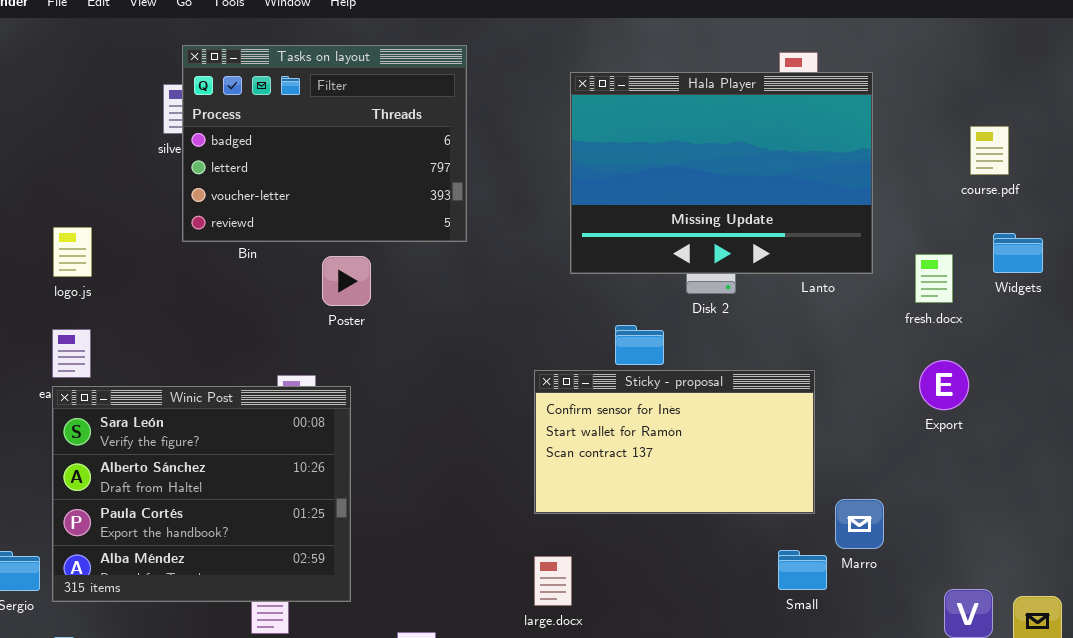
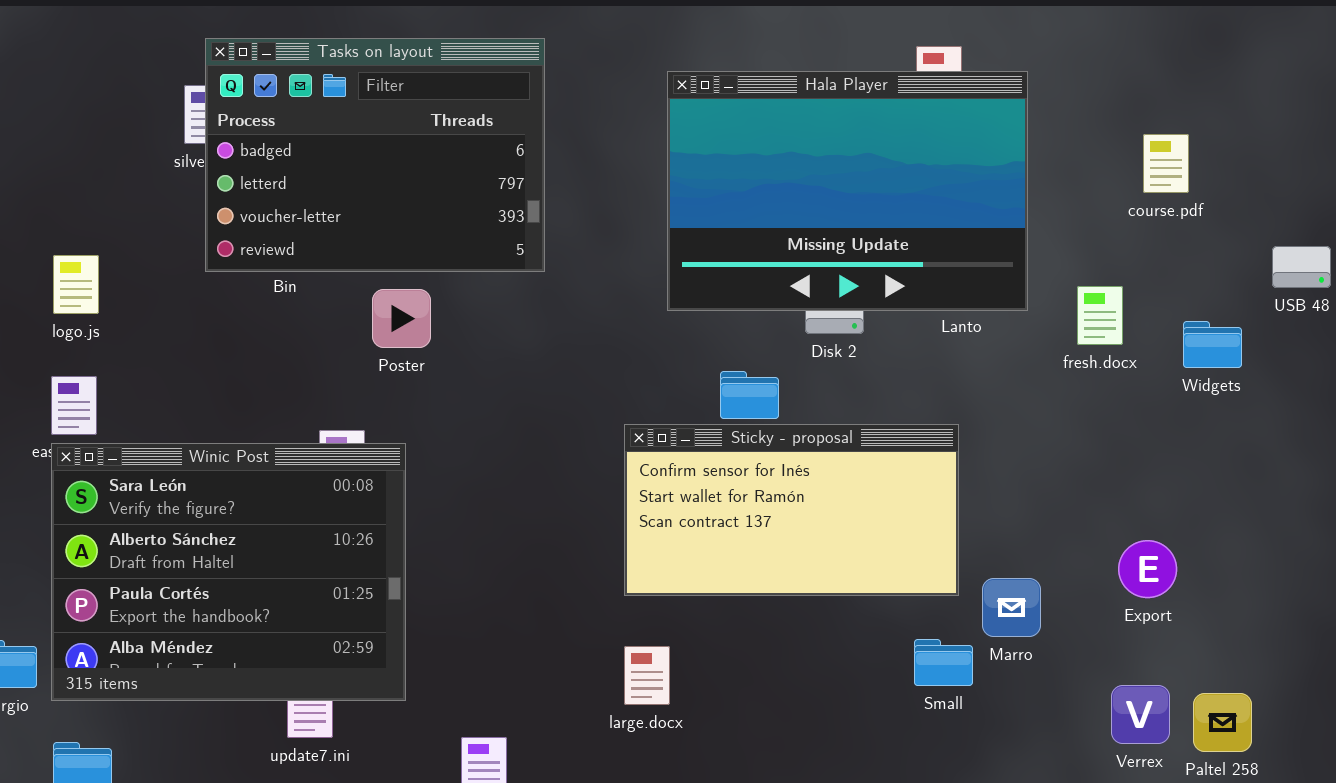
Widgets: [993,233,1043,273] -> [1183,321,1242,368], moved
Export: [919,360,969,410] -> [1118,540,1177,598], moved

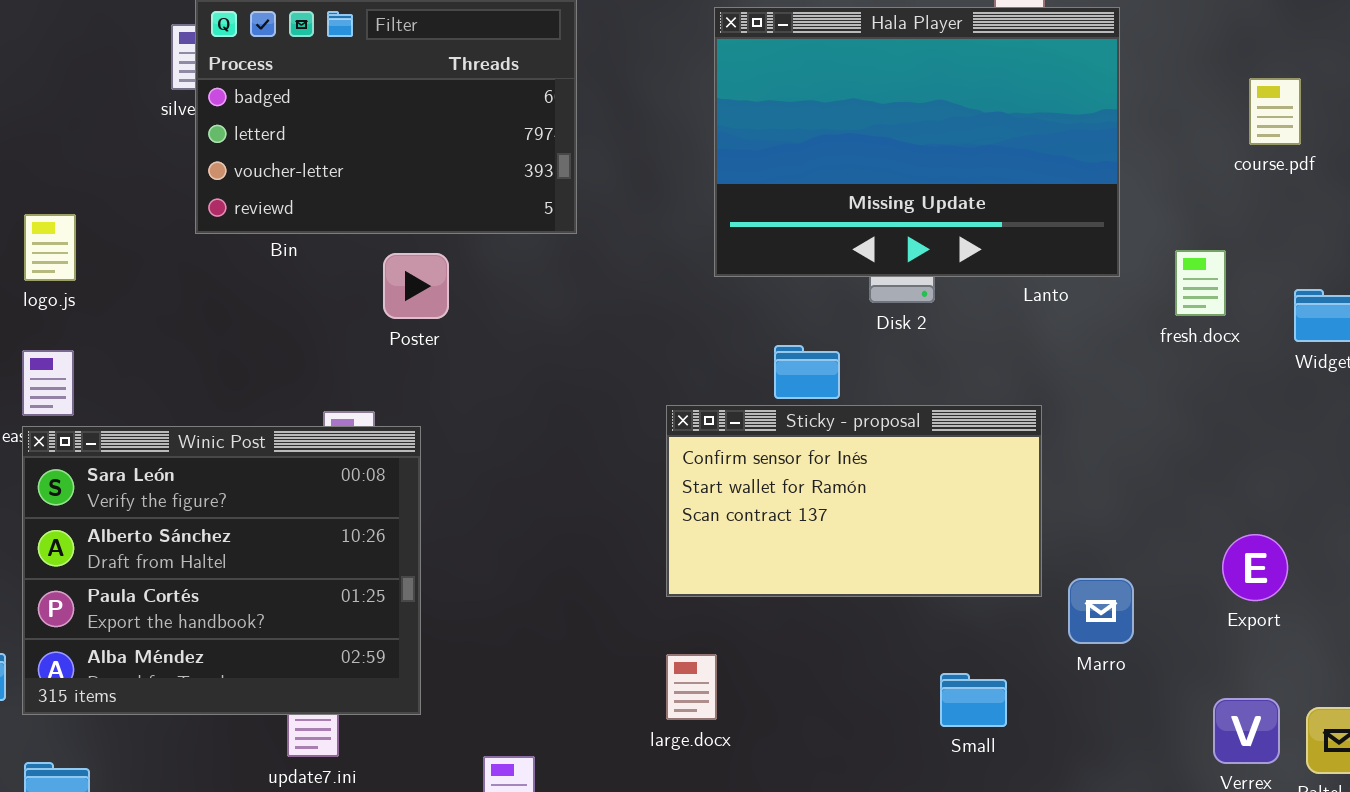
Small: [914,639,973,686] -> [940,673,1007,727], moved

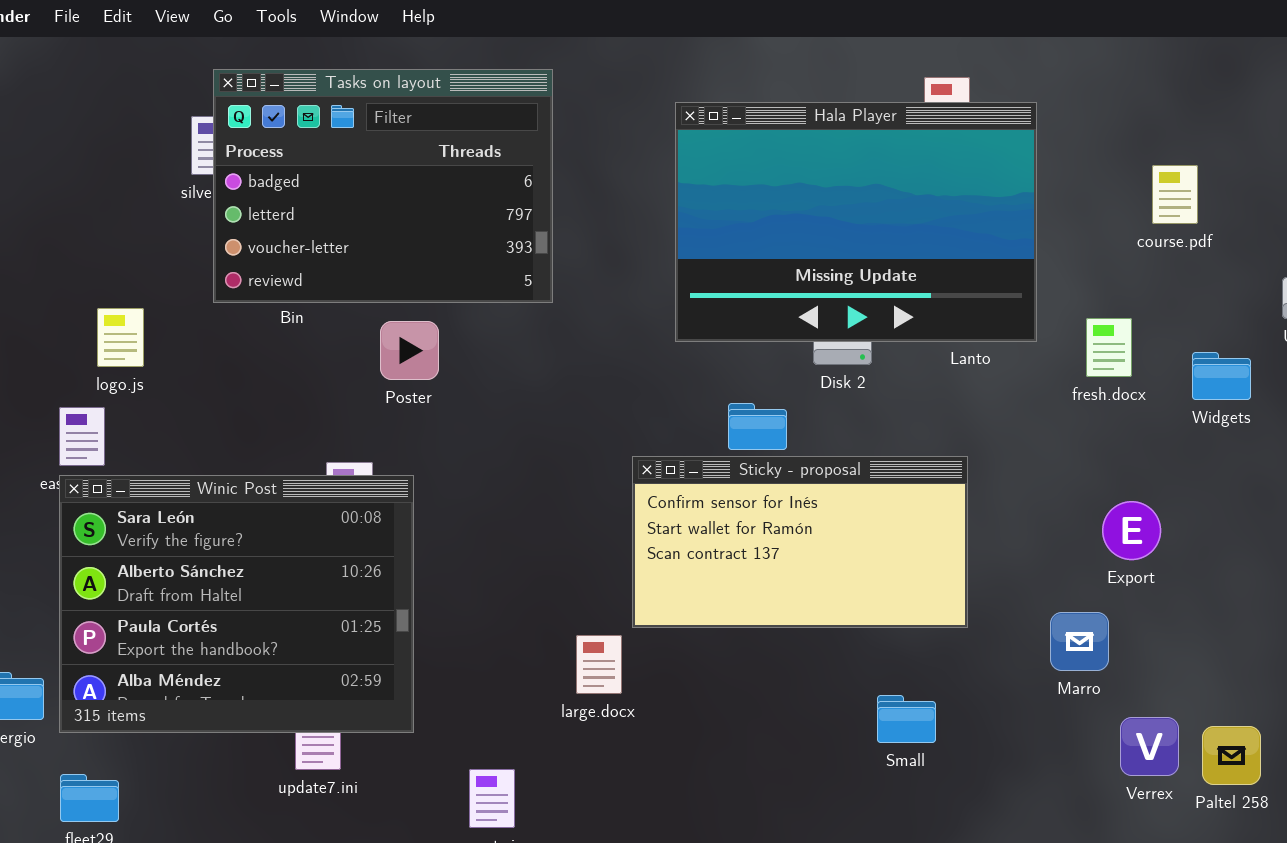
logo.js: [24,214,76,281] -> [97,308,144,367], moved
Export: [1222,534,1288,601] -> [1102,501,1161,560], moved
Marro: [1068,578,1134,644] -> [1050,612,1109,671], moved
large.docx: [666,654,717,720] -> [576,635,622,694], moved

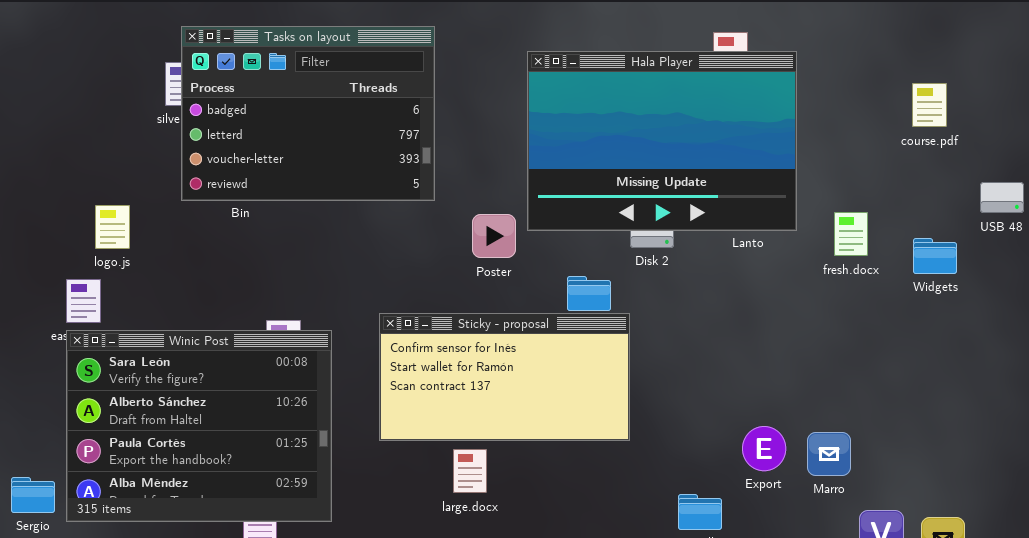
course.pdf: [1152,165,1198,224] -> [912,83,947,127], moved
Poster: [380,321,439,380] -> [472,214,516,258], moved
Sticky - proposal: [632,456,968,628] -> [379,313,630,441], moved
Export: [1102,501,1161,560] -> [742,426,786,471], moved

